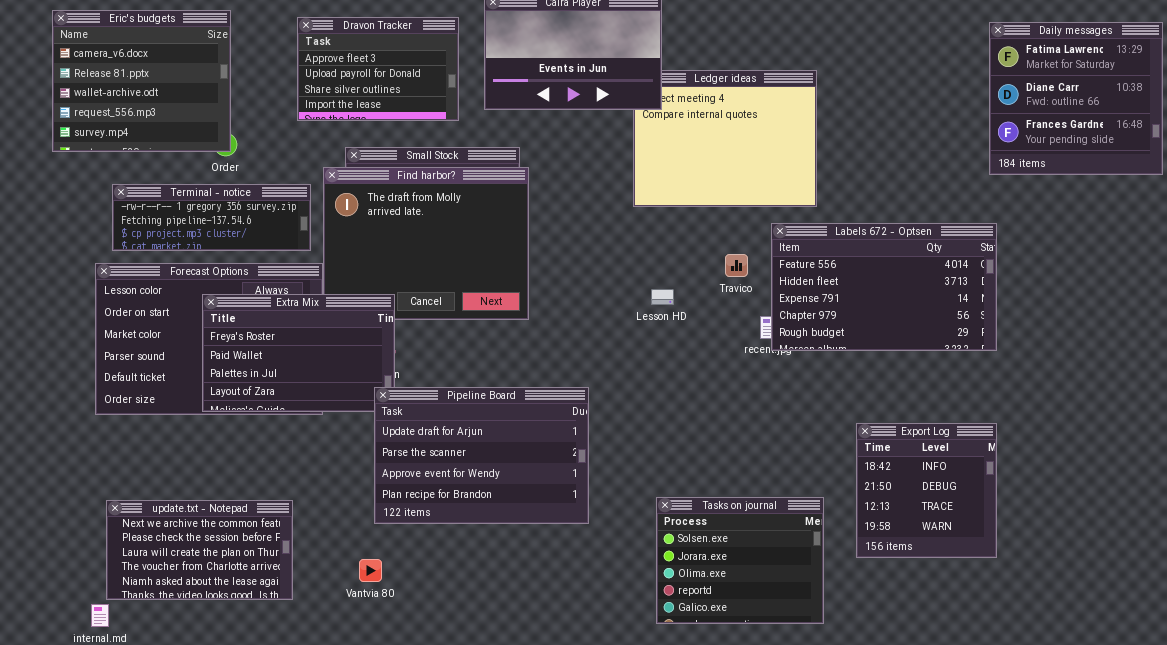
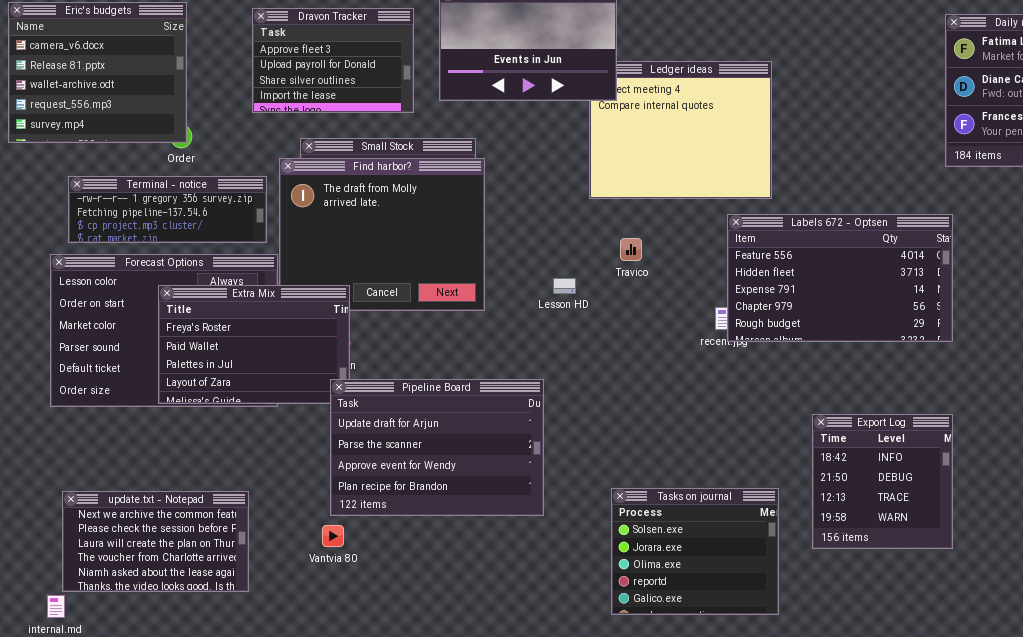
Travico: [725,254,748,277] -> [620,238,642,261], moved
Lesson HD: [651,289,674,305] -> [553,278,576,294], moved
Vantvia 80: [359,559,382,582] -> [322,525,344,547], moved

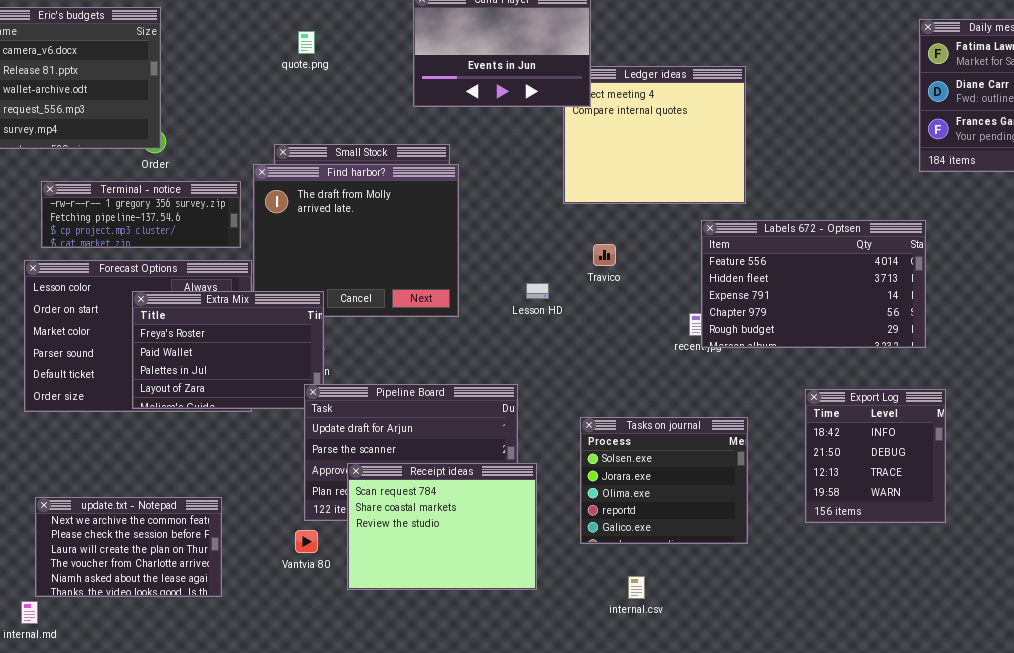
Dravon Tracker: [252,8,414,113] -> none, closed
Export Log: [812,414,953,549] -> [805,389,946,523], moved
Receipt ideas: none -> [347,463,537,590], opened
Tasks on journal: [611,488,779,615] -> [580,417,748,544], moved

